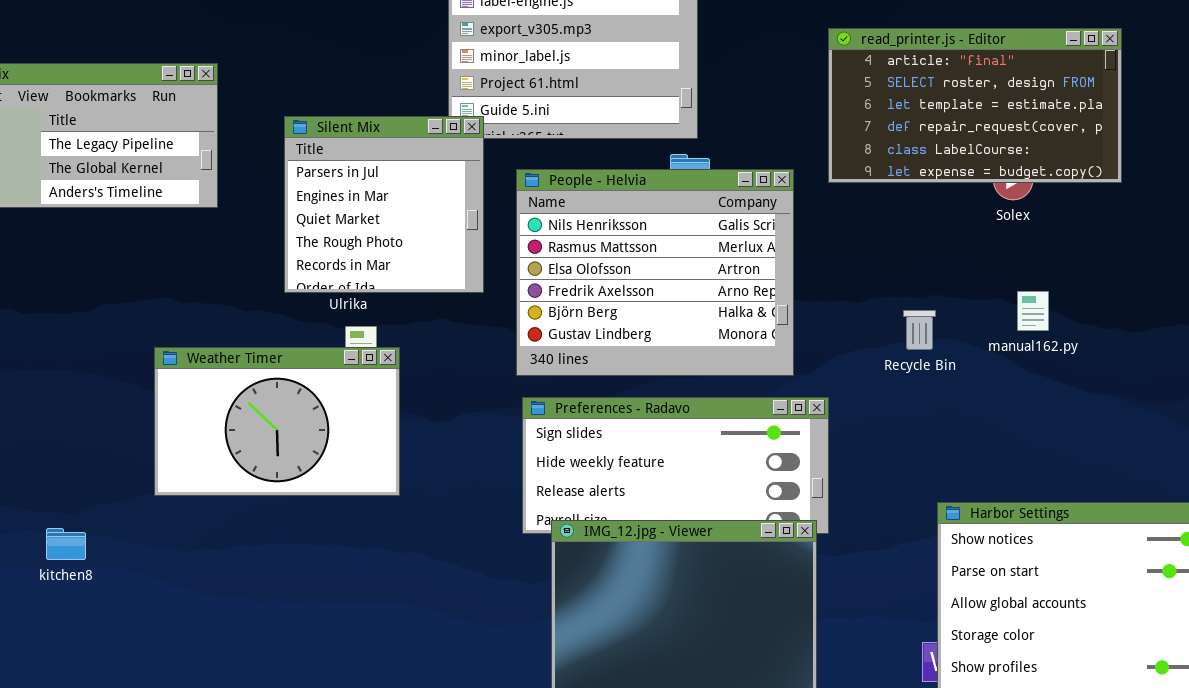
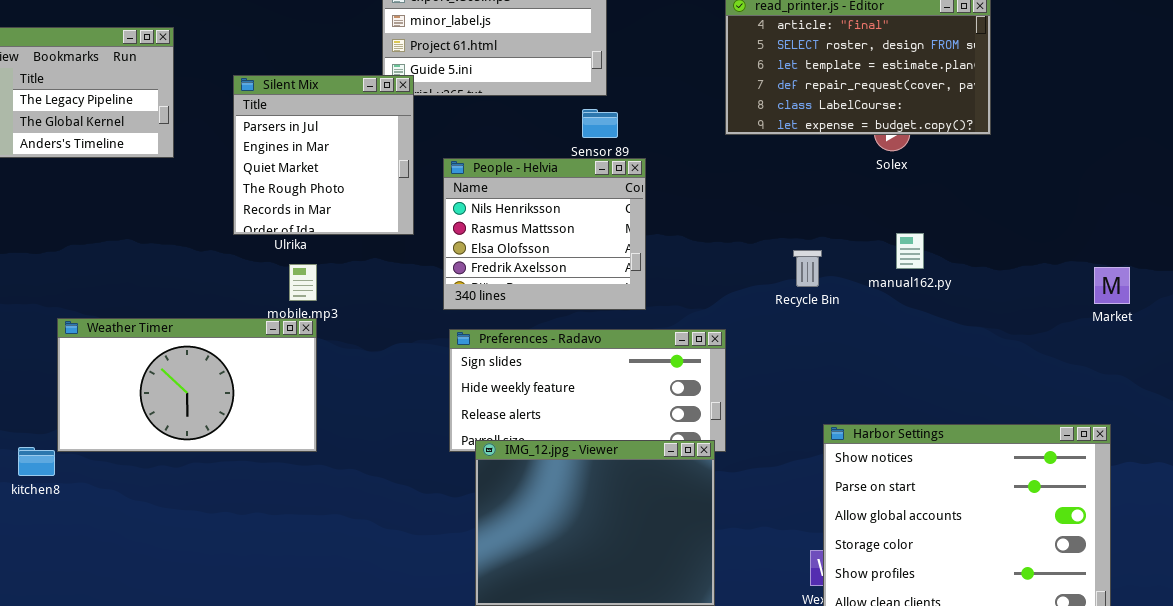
People - Helvia: [516,169,794,376] -> [443,158,646,310], resized
Weather Timer: [154,347,400,496] -> [57,318,317,452], moved, resized

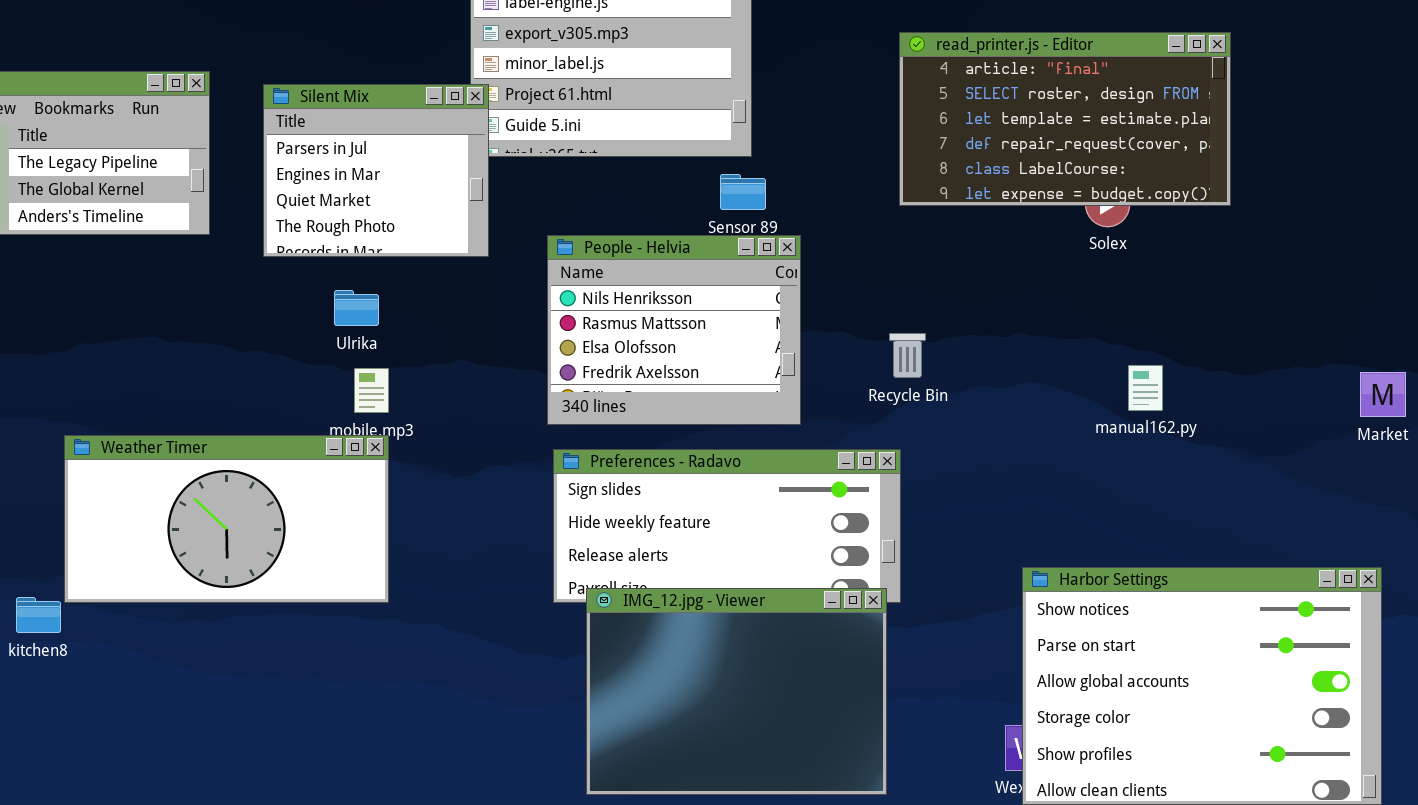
Silent Mix: [233,75,414,235] -> [263,84,489,257], moved, resized
manual162.py: [896,233,924,269] -> [1128,365,1163,411], moved
Recycle Bin: [793,250,822,287] -> [889,333,926,378], moved

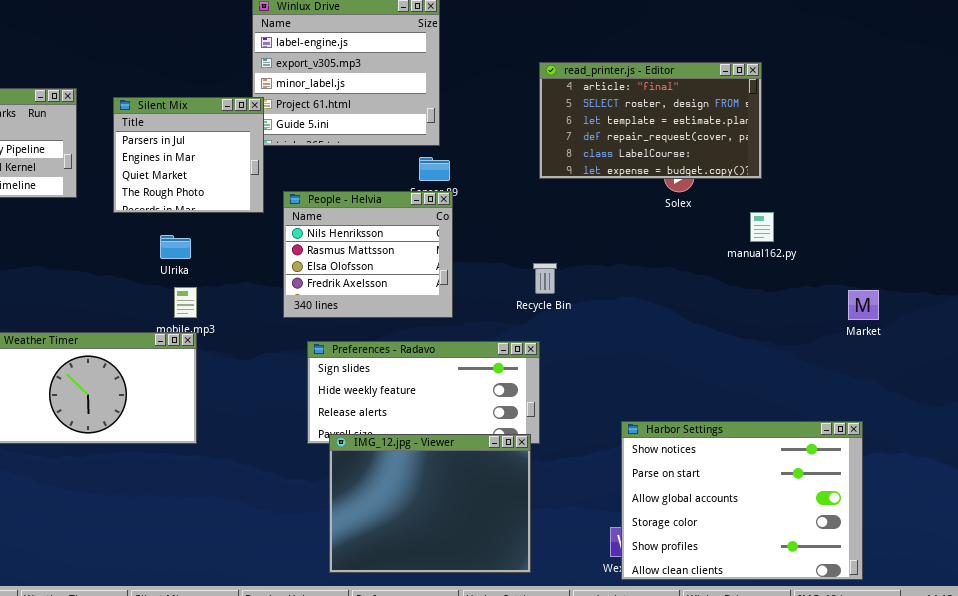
People - Helvia: [547,235,801,425] -> [283,191,453,318], moved
manual162.py: [1128,365,1163,411] -> [750,212,774,242], moved

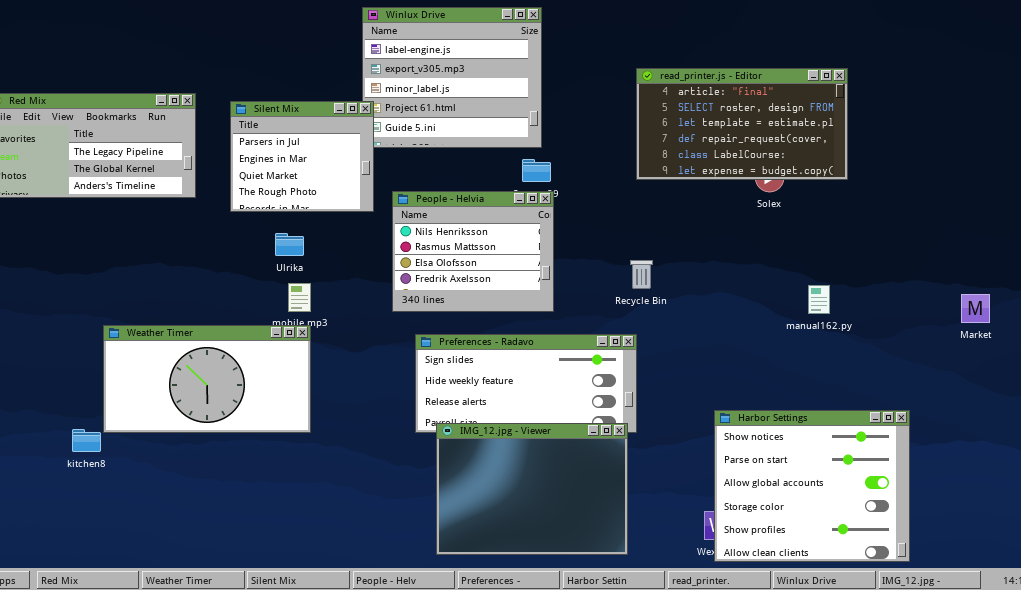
manual162.py: [750,212,774,242] -> [808,285,830,314], moved
Market: [848,290,879,320] -> [961,294,990,323], moved
Harbor Settings: [621,421,863,580] -> [714,410,910,562], resized

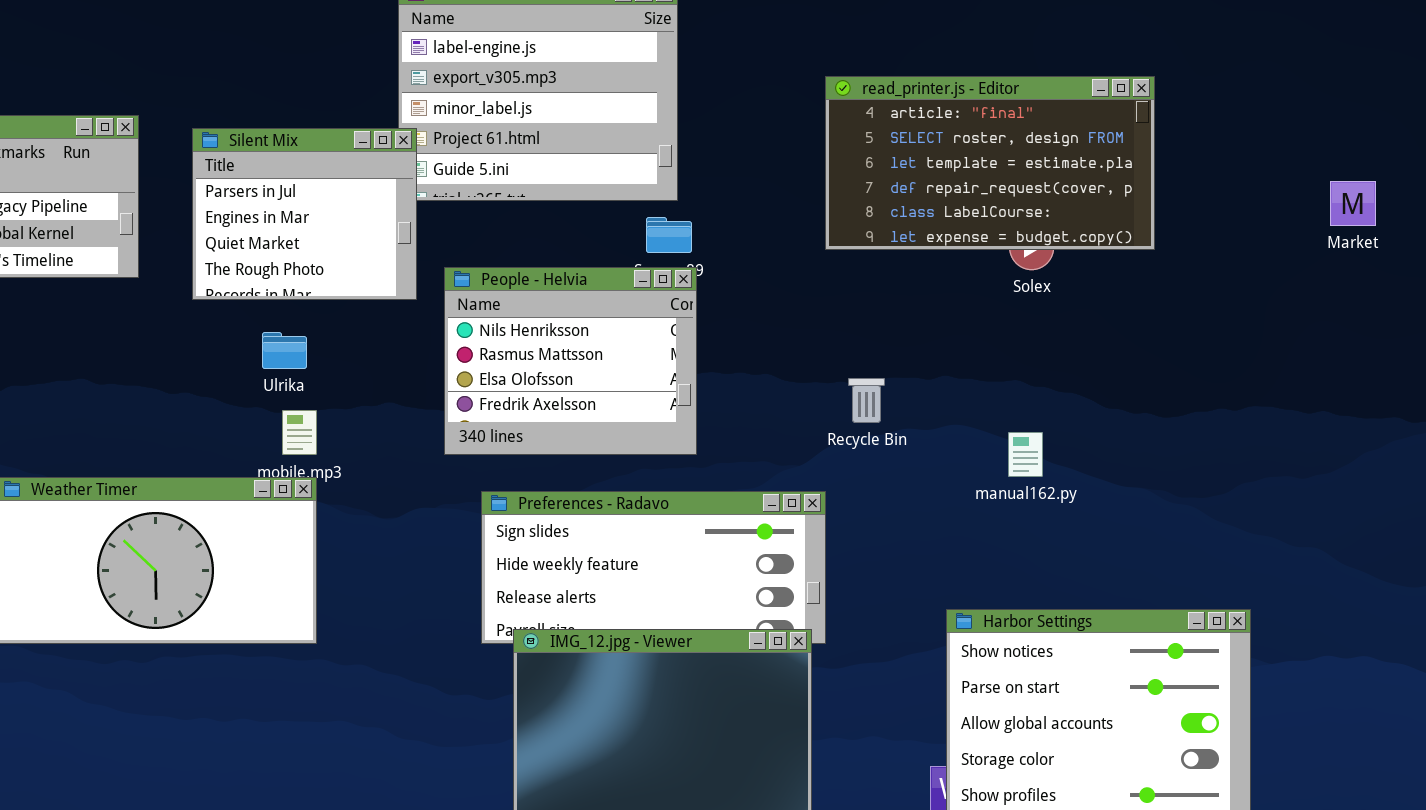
Recycle Bin: [630,260,653,289] -> [848,378,885,423], moved
manual162.py: [808,285,830,314] -> [1008,432,1043,477], moved
Market: [961,294,990,323] -> [1330,181,1376,226], moved

